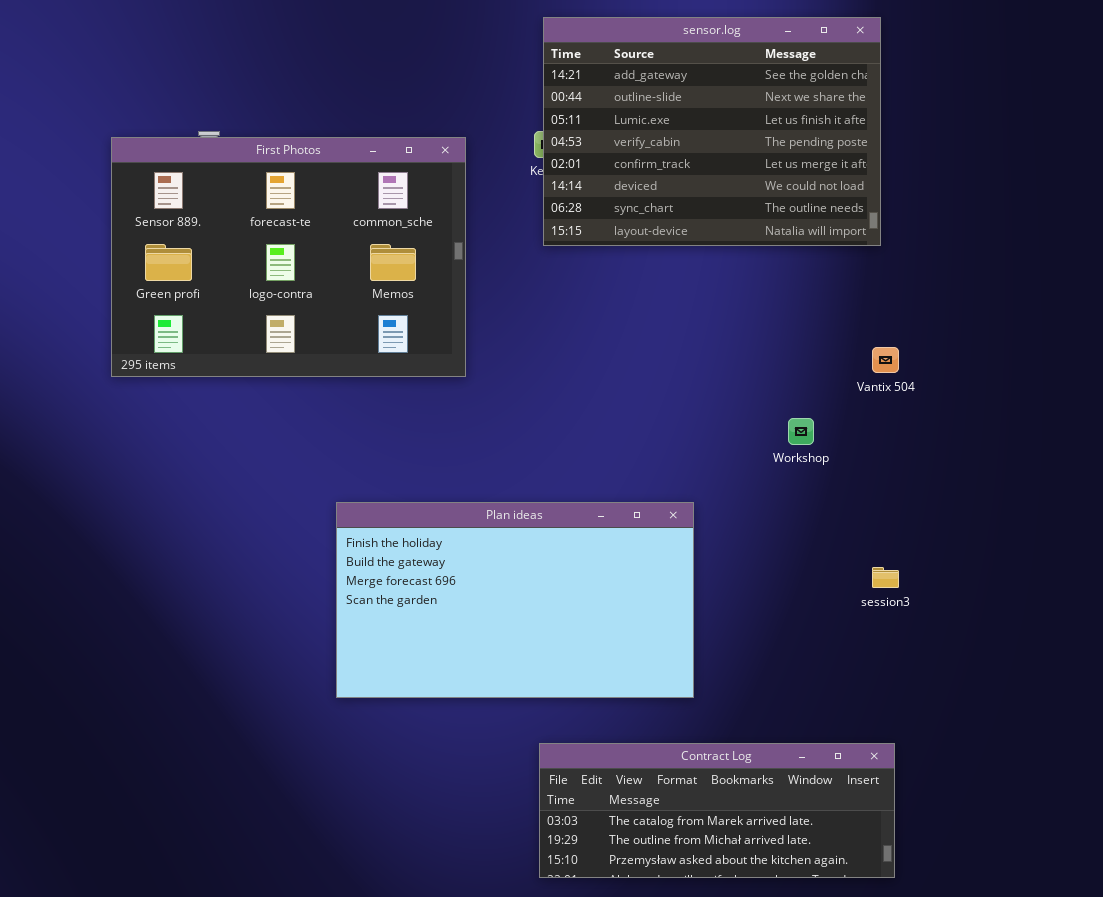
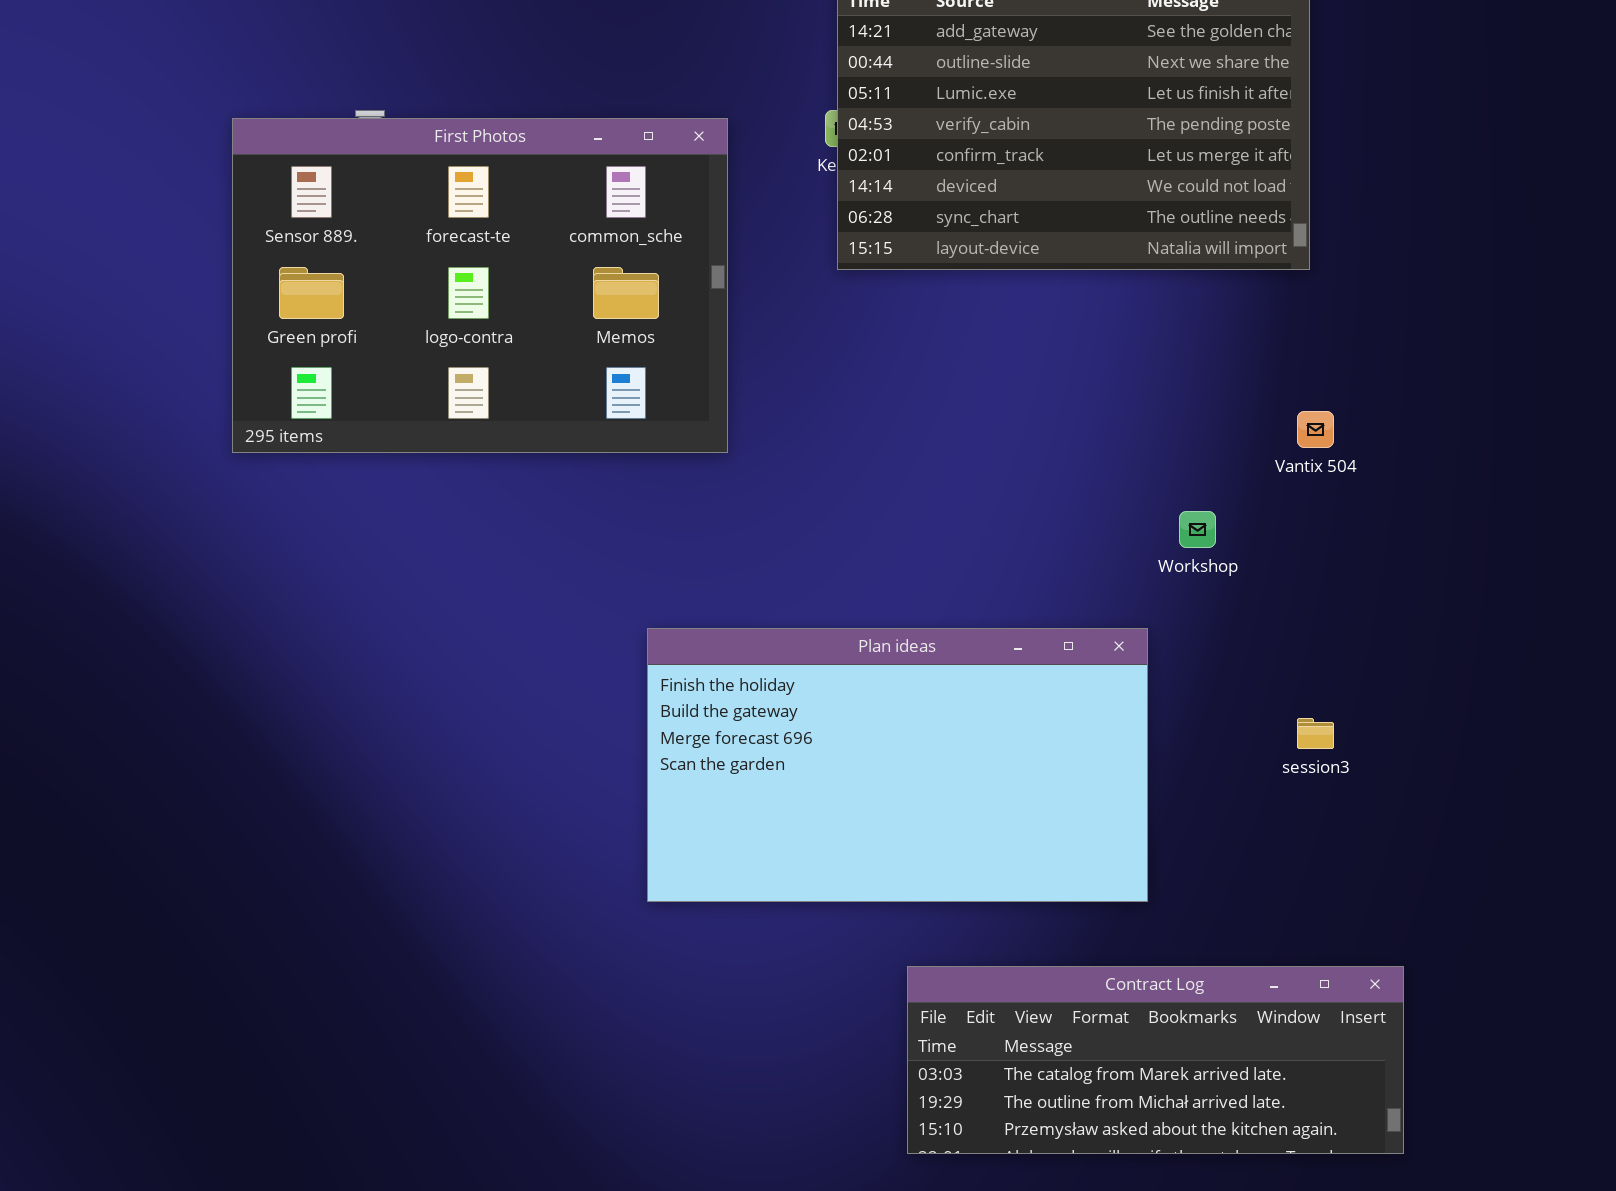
Plan ideas: [336,502,694,698] -> [647,628,1148,902], moved
Contract Log: [539,743,895,878] -> [907,966,1404,1154], moved

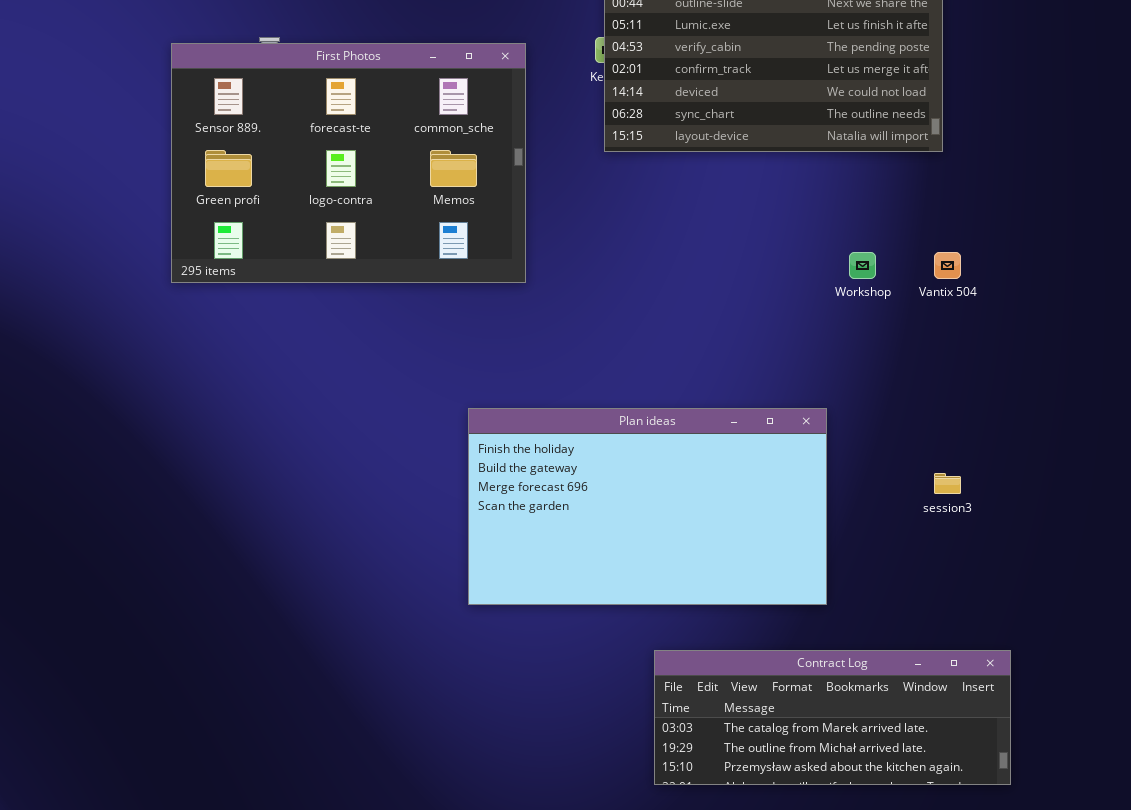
Workshop: [1179,511,1216,548] -> [849,252,876,279], moved

